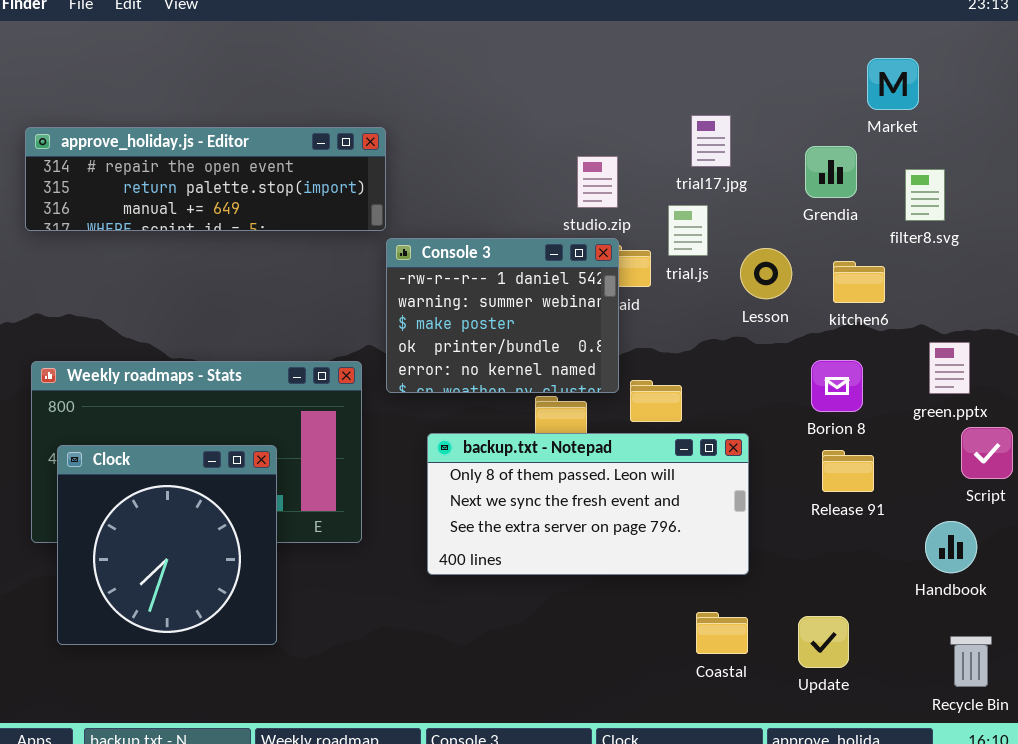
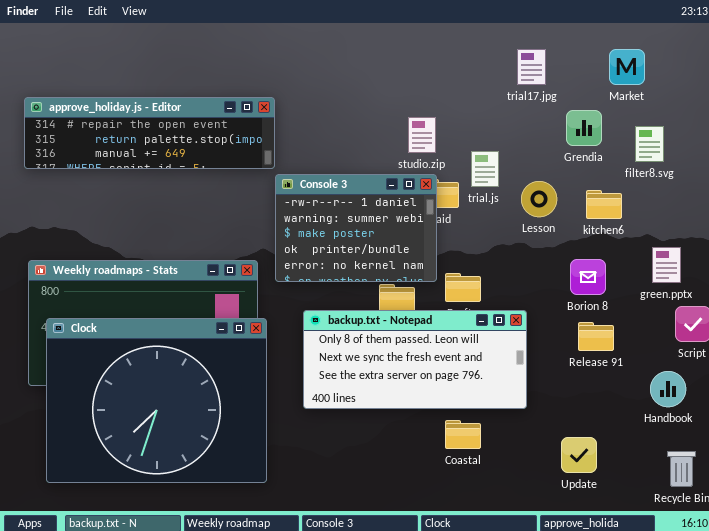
trial17.jpg: [691,115,731,167] -> [517,49,546,85], moved
Clock: [57,445,277,645] -> [46,318,267,483], resized
Coastal: [696,612,748,654] -> [445,420,481,449], moved

